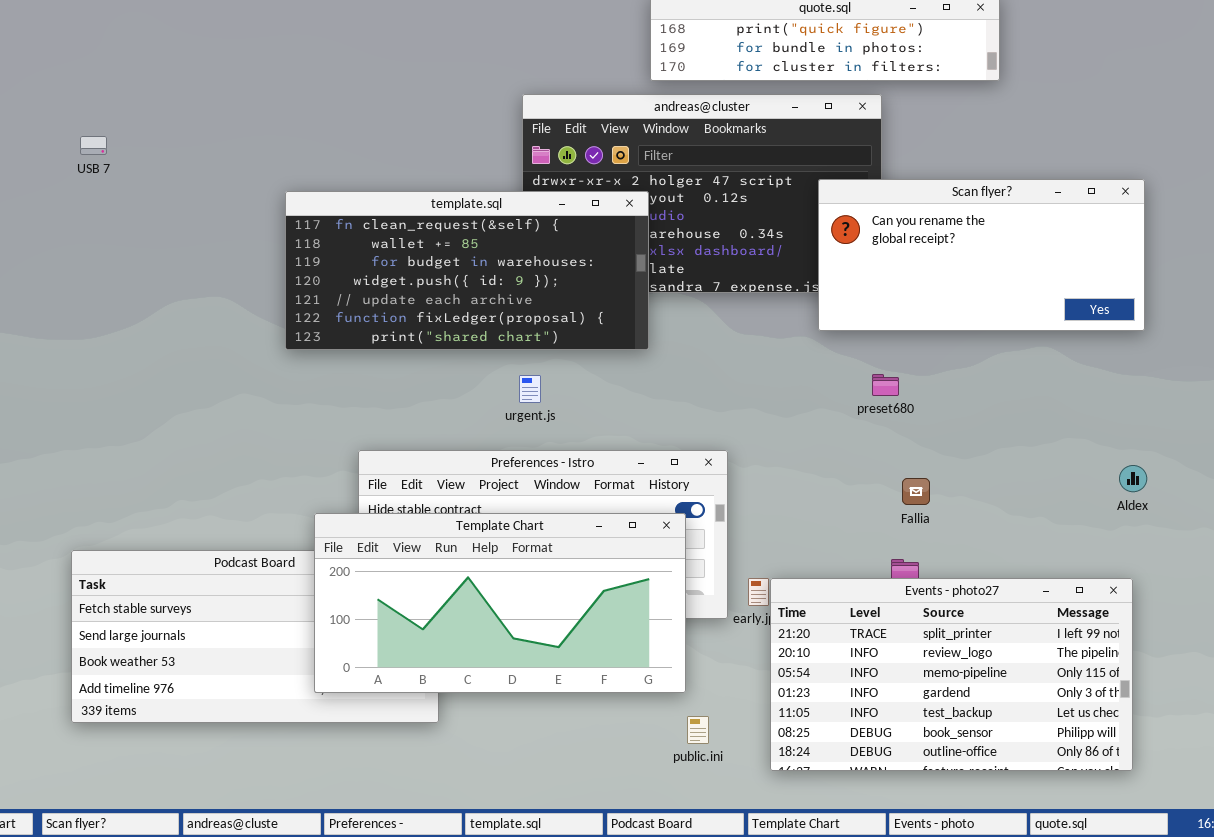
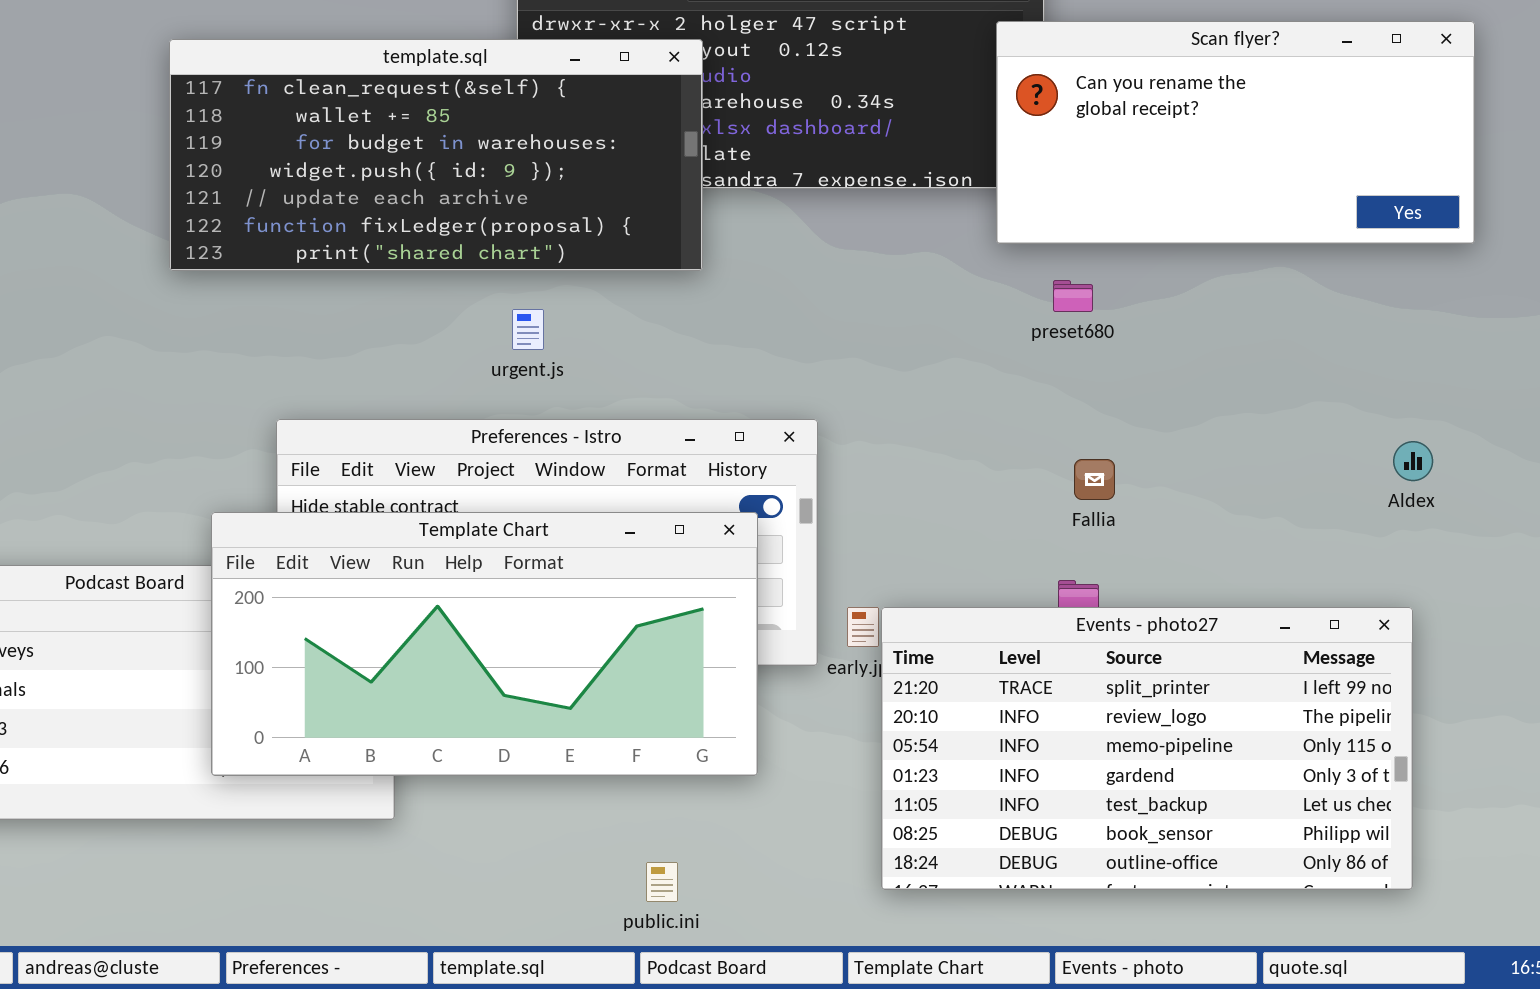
Scan flyer?: [818,179,1145,331] -> [996,21,1475,244], moved
preset680: [872,374,899,396] -> [1053,280,1093,312], moved
public.ini: [687,716,709,744] -> [646,862,678,902], moved

